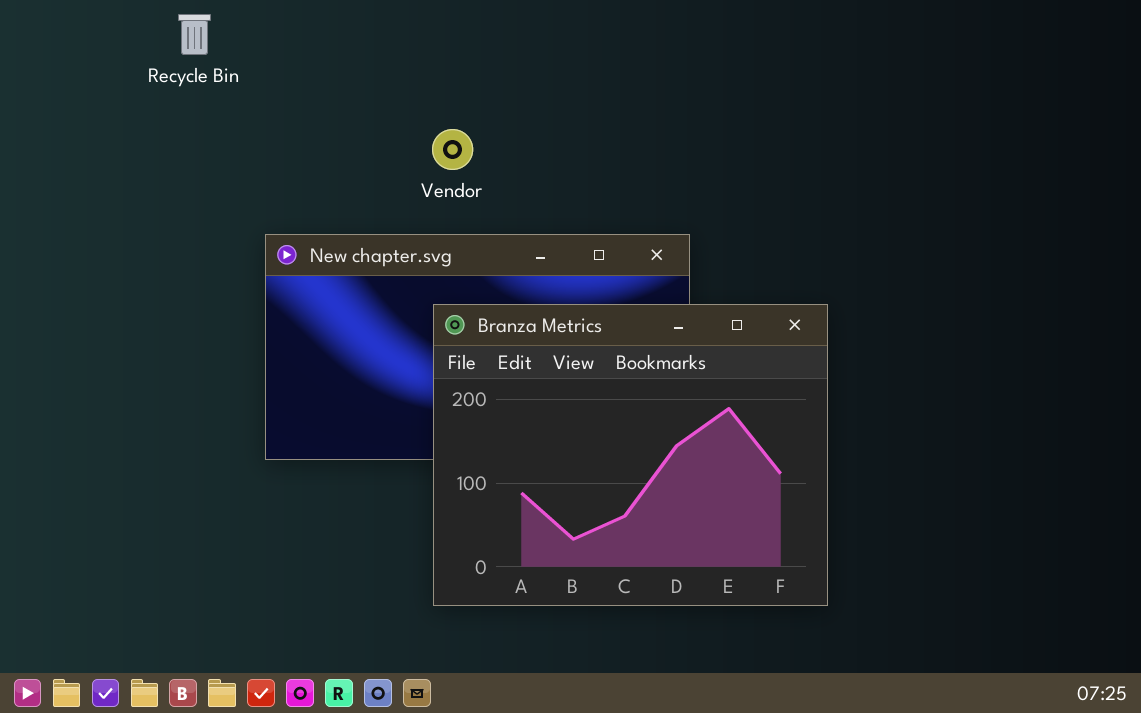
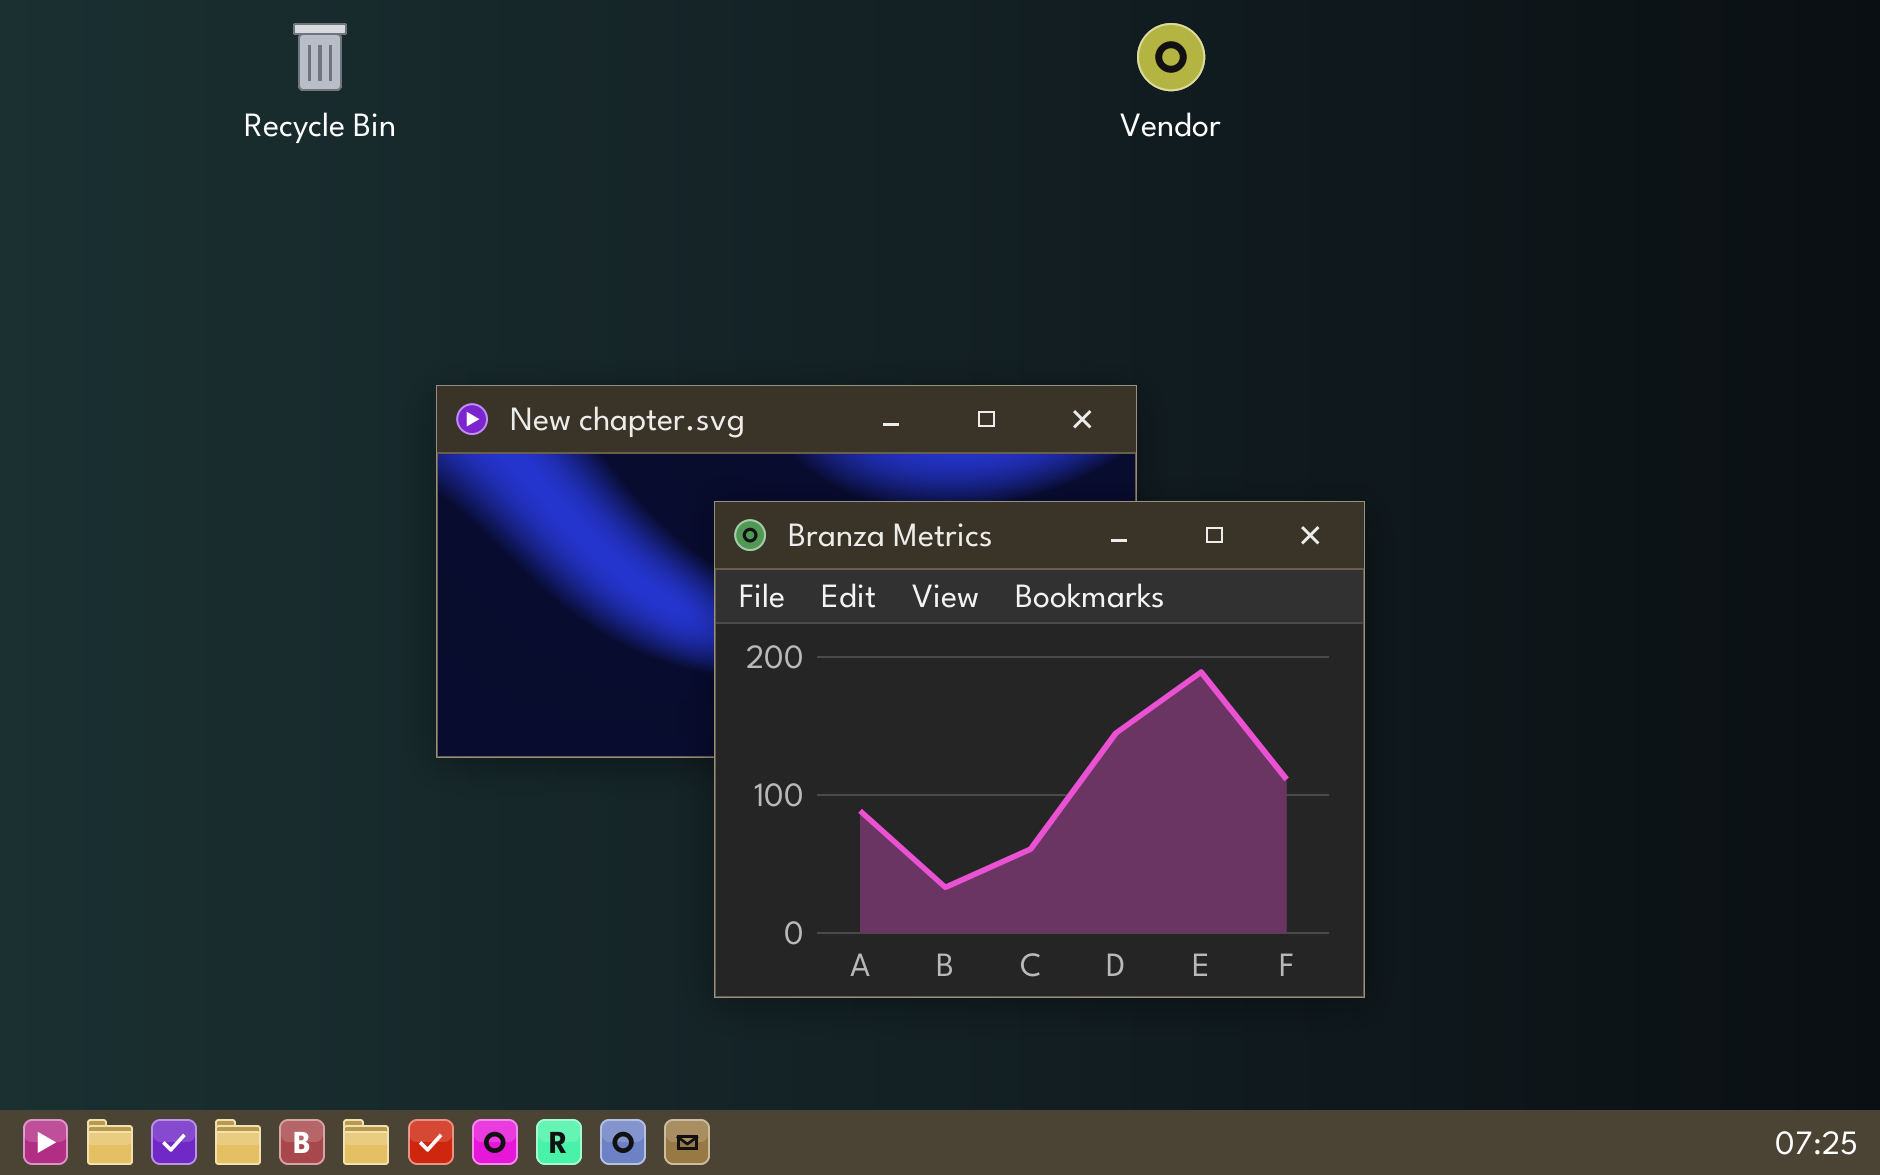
Vendor: [432,129,473,170] -> [1137,23,1205,91], moved

